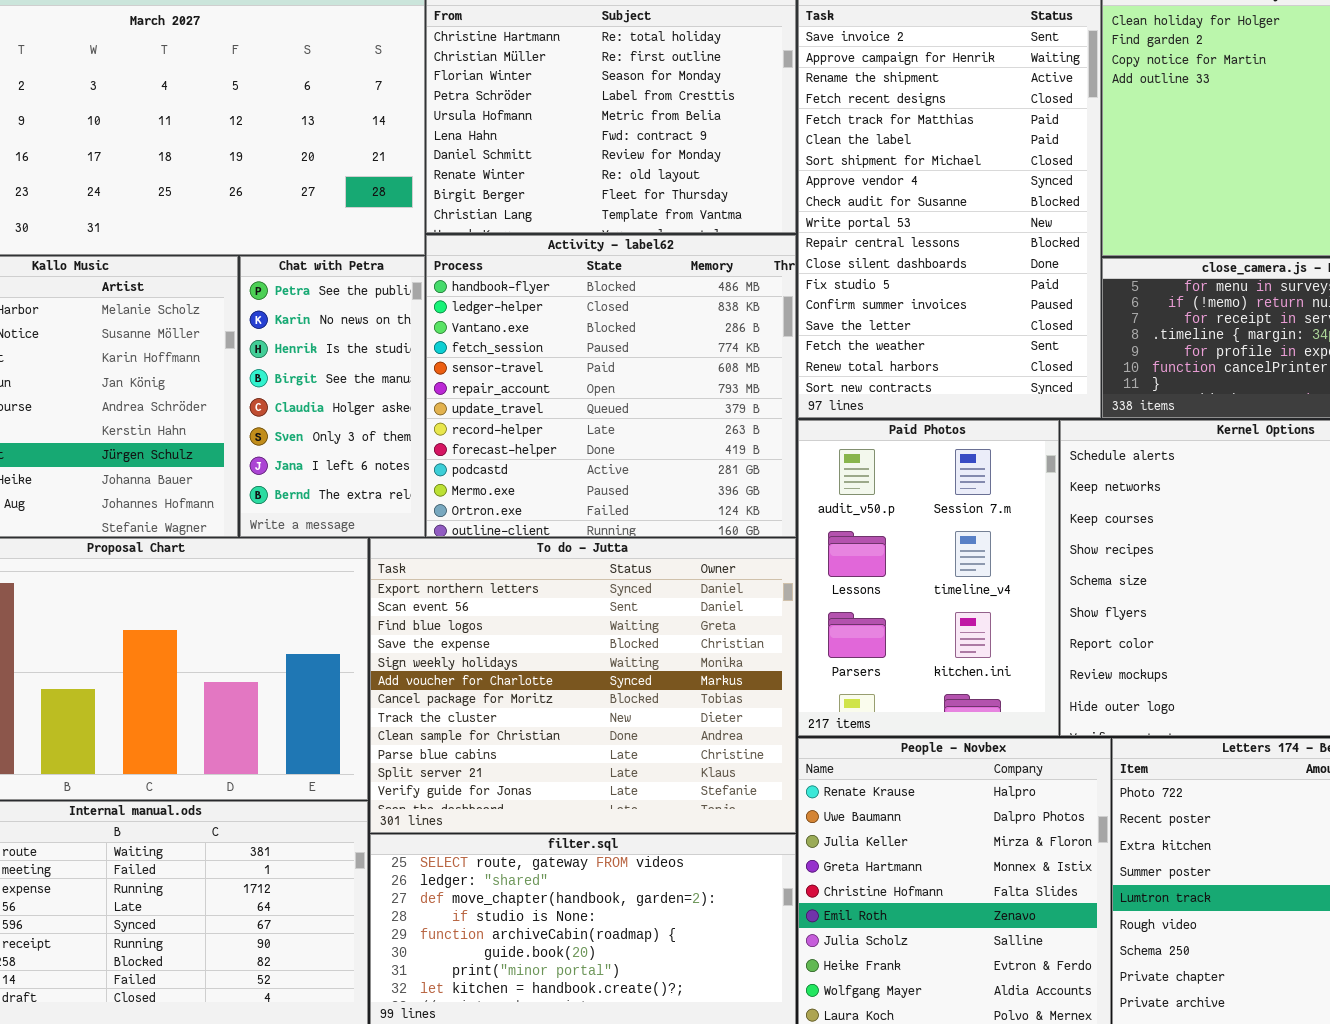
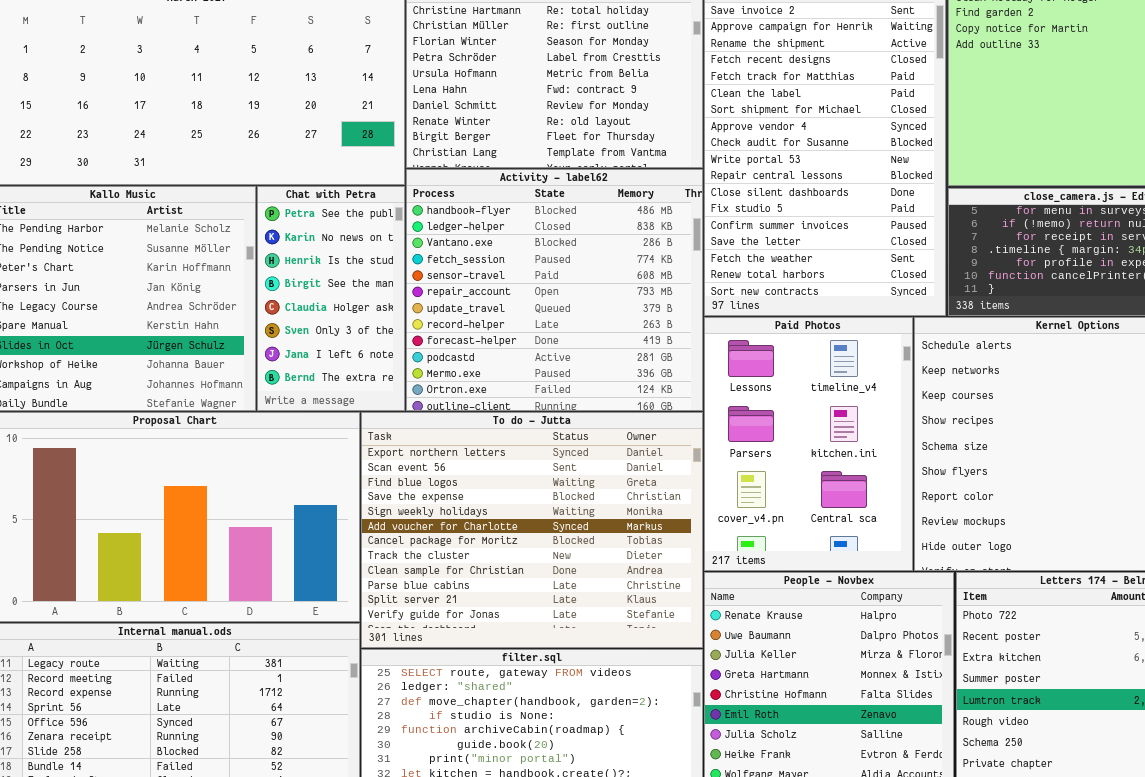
Paid Photos: [798,420,1059,736] -> [704,317,913,571], scrolled down 1 row

